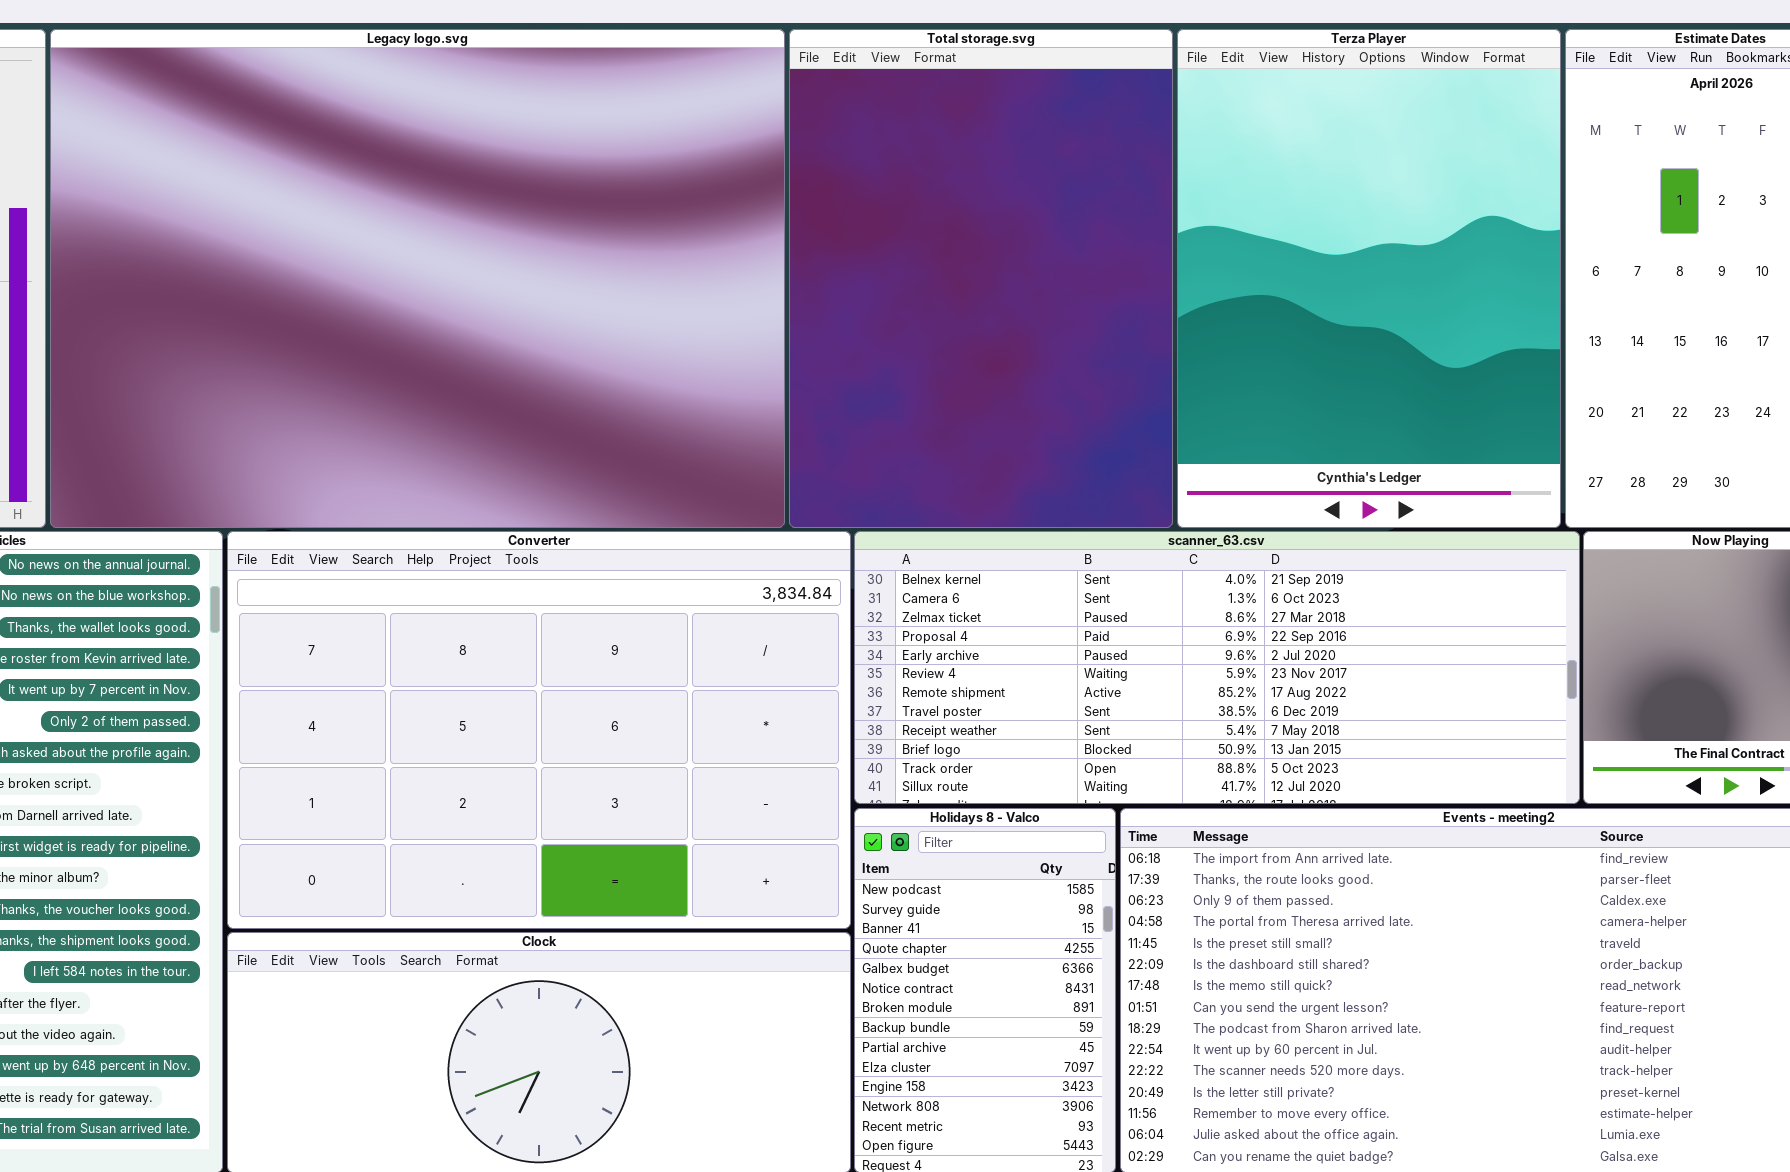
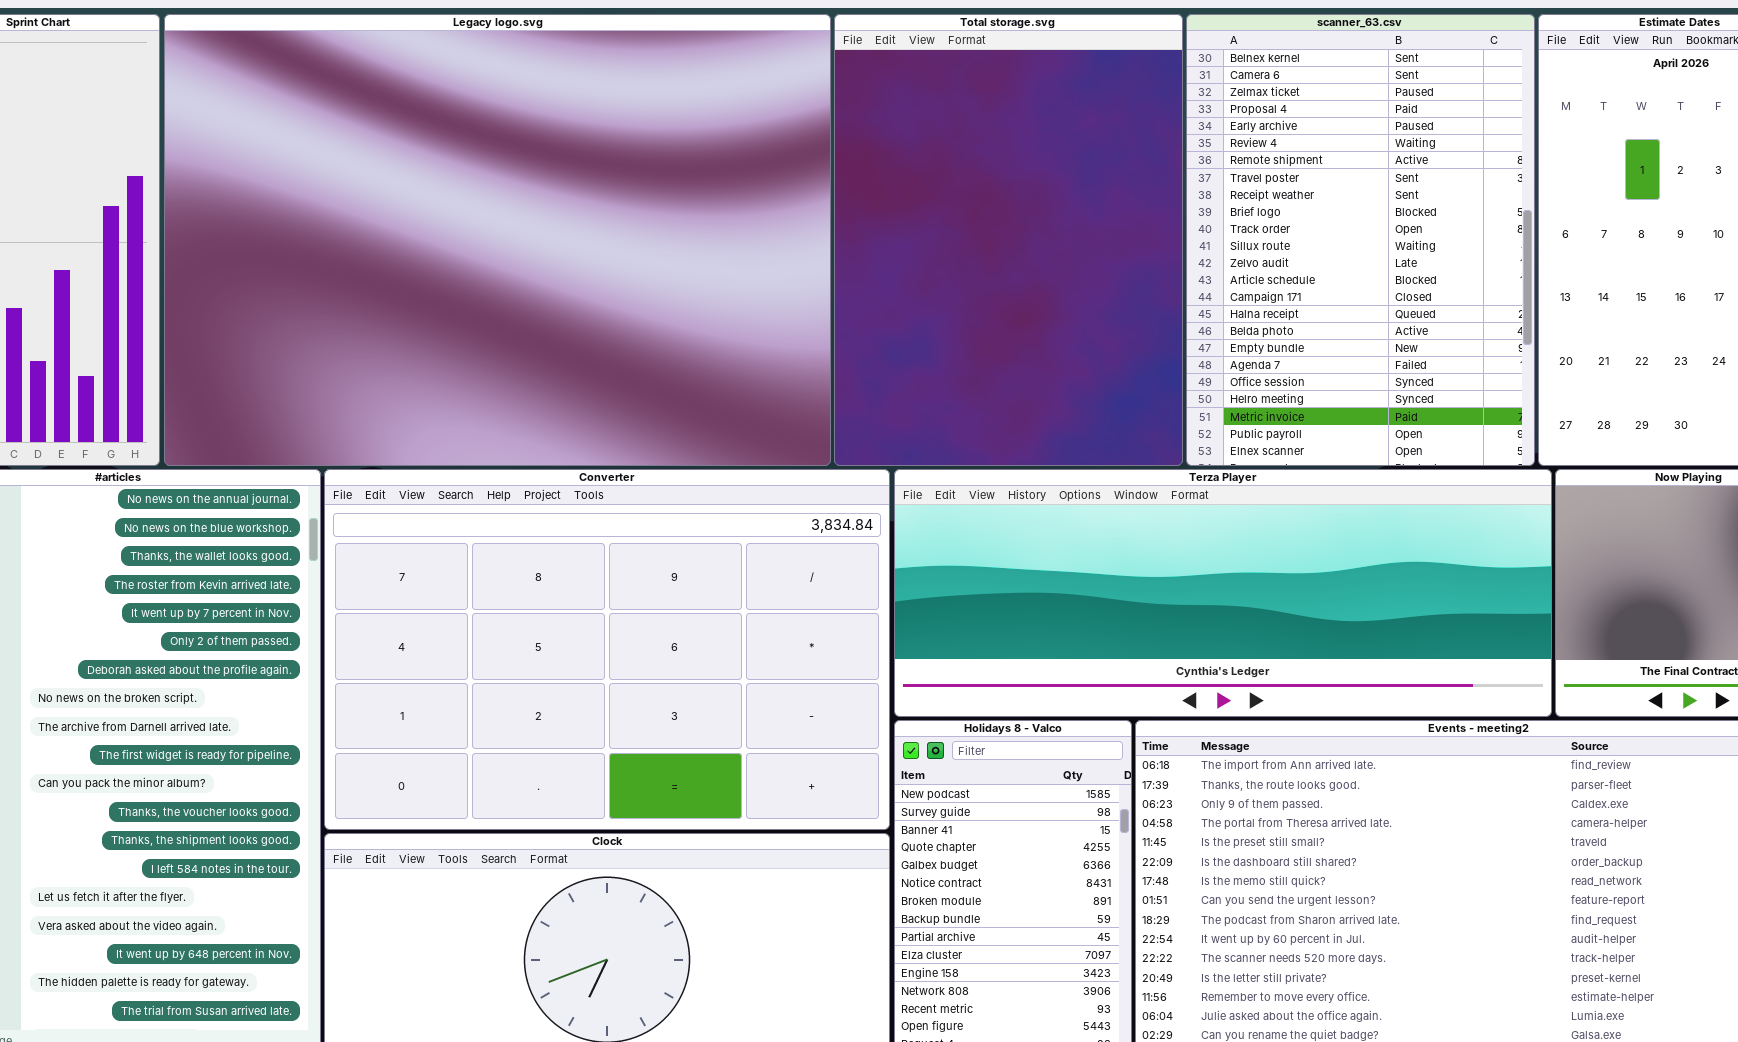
Terza Player: [1177,29,1561,528] -> [894,469,1552,717], moved, resized
scanner_63.csv: [854,531,1580,804] -> [1186,14,1535,466], moved, resized

